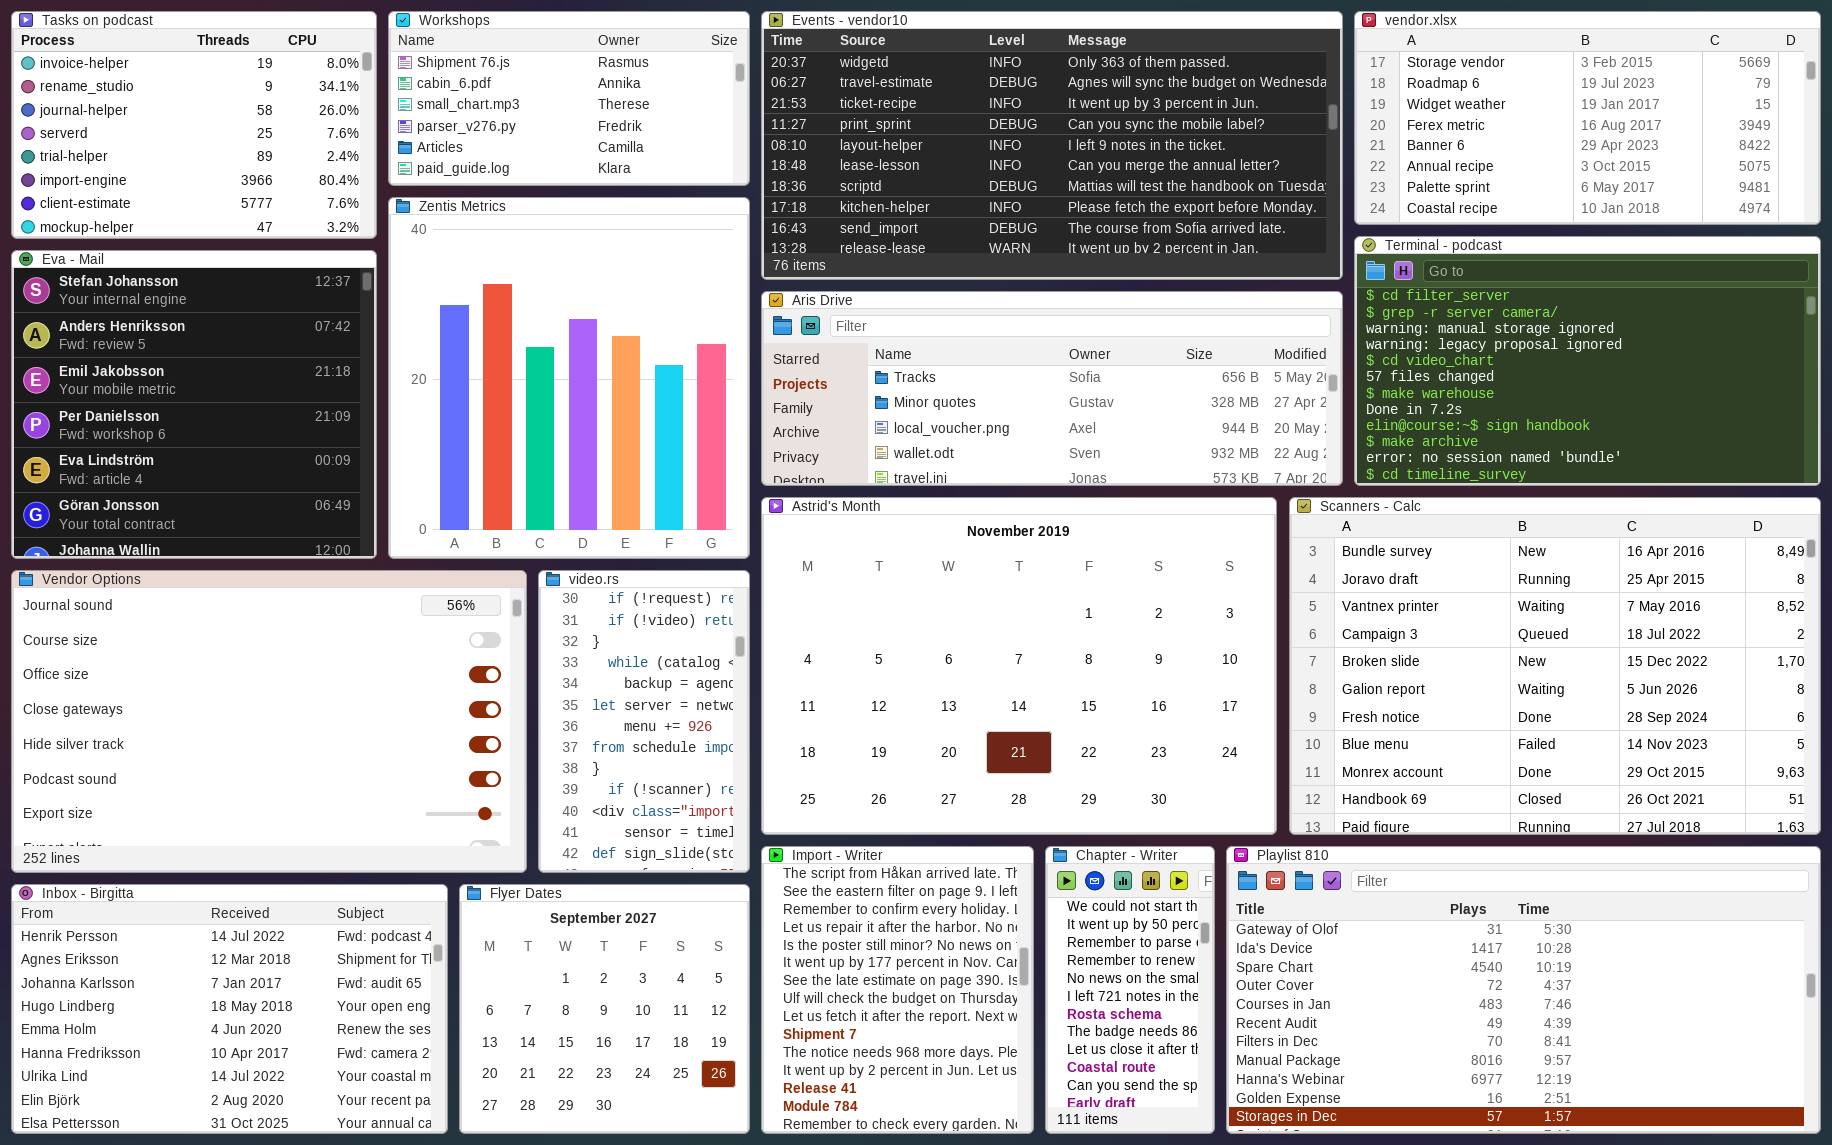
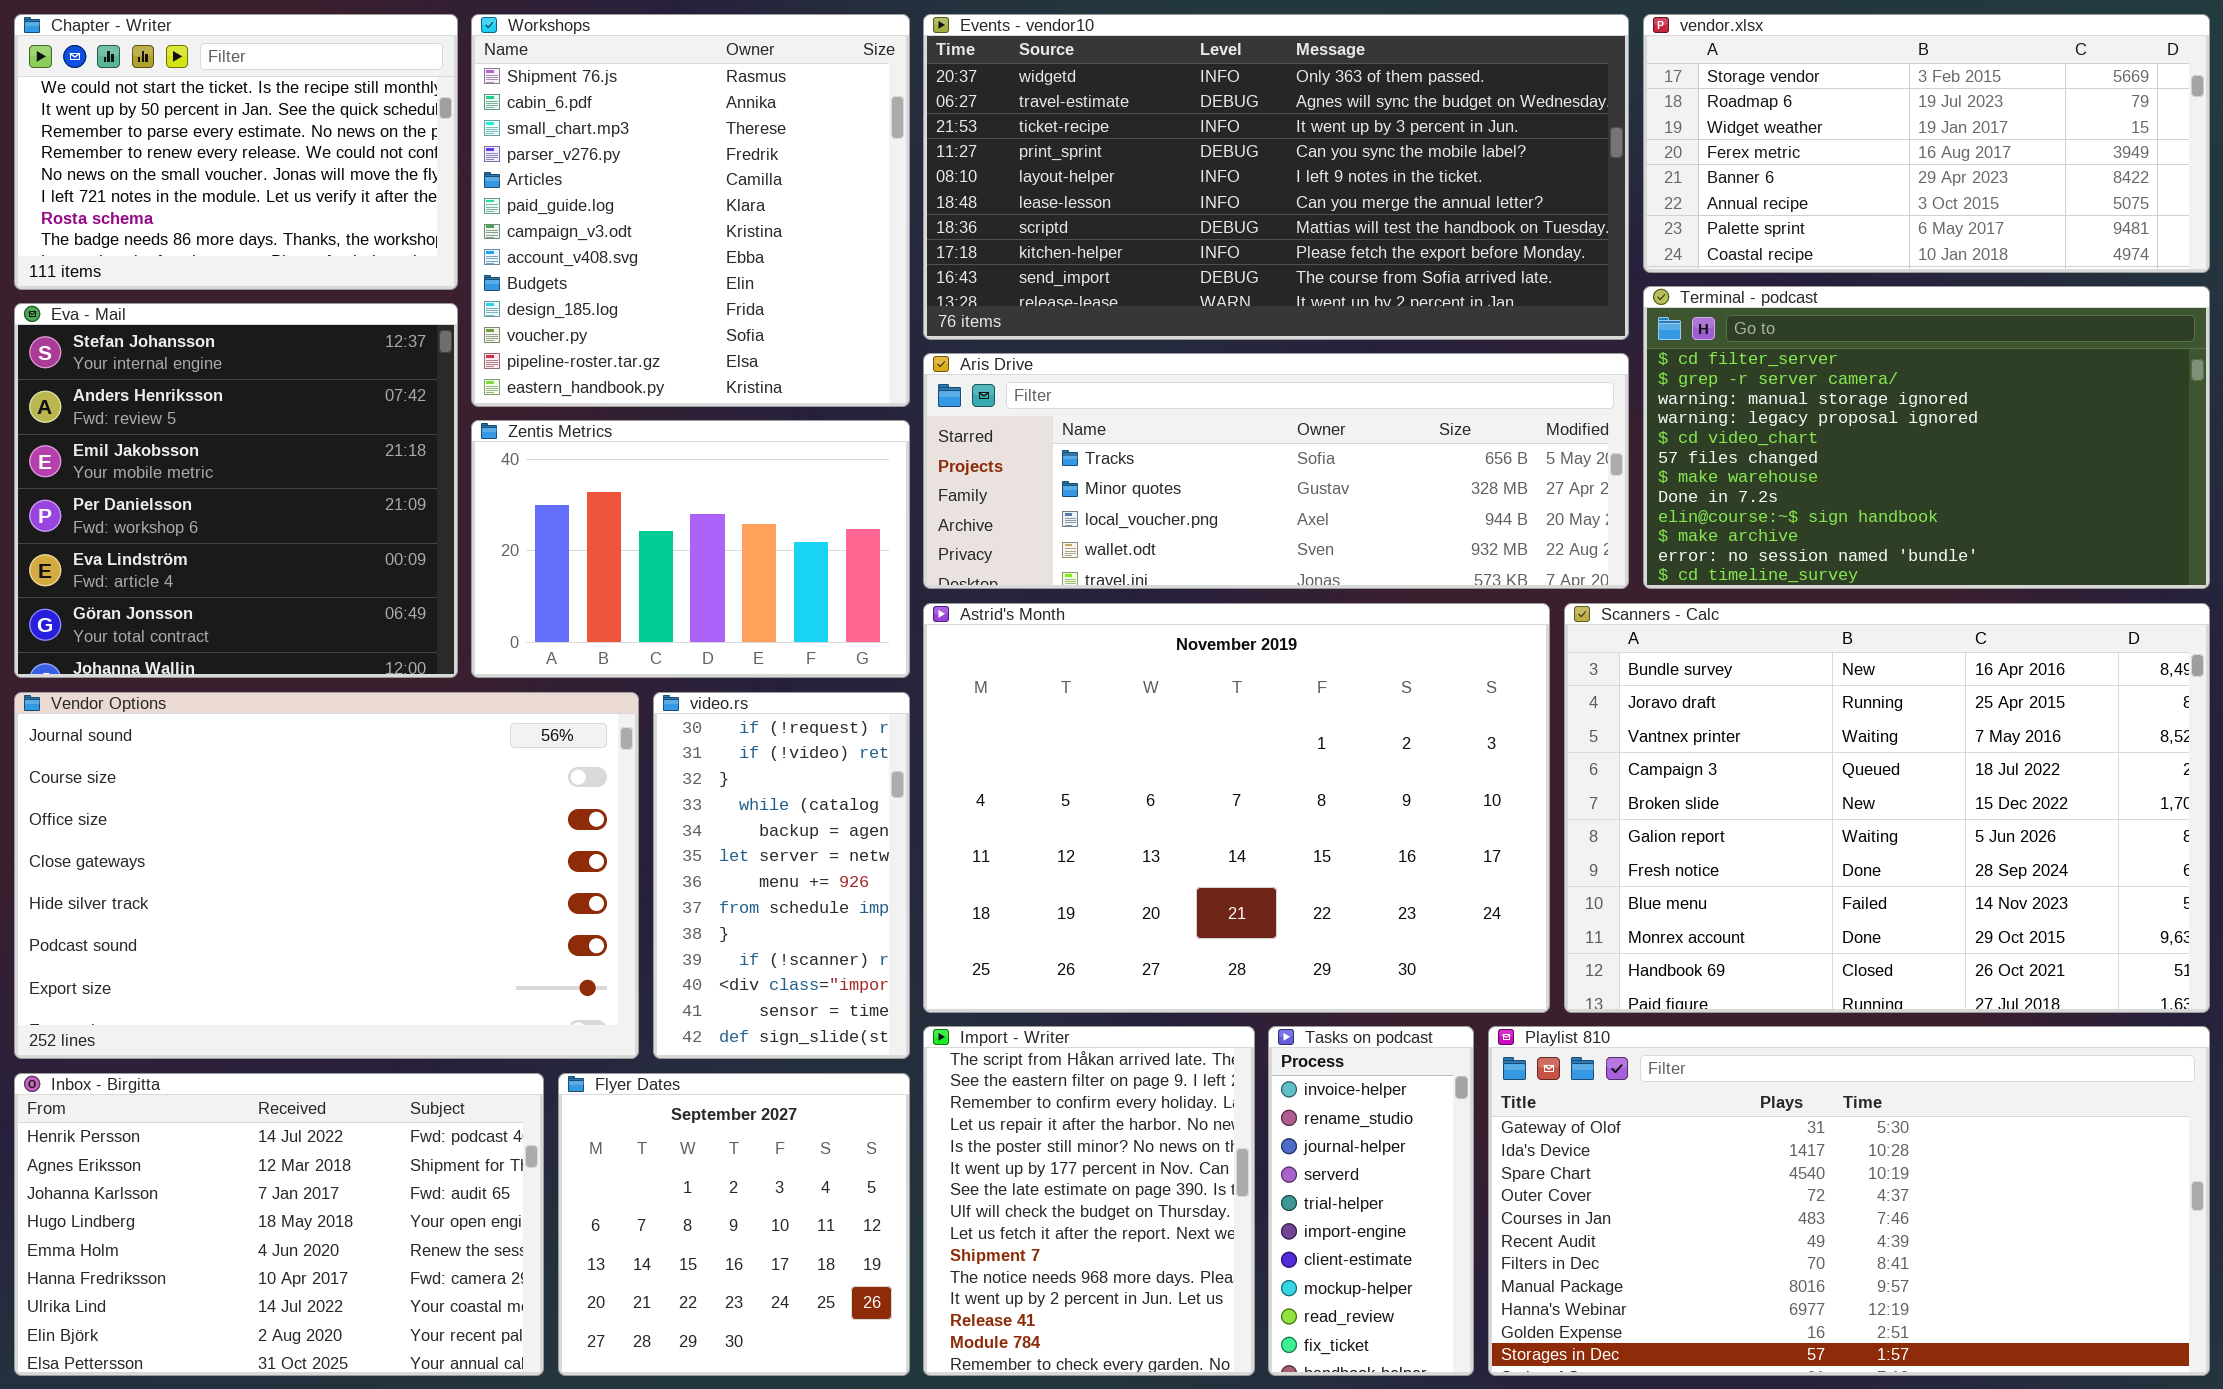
Tasks on podcast: [11,11,377,239] -> [1268,1026,1474,1376], moved, resized
Workshops: [388,11,750,186] -> [471,14,910,407], resized
Zentis Metrics: [388,197,750,559] -> [471,420,910,678], resized
Chapter - Writer: [1045,846,1215,1134] -> [14,14,458,290], moved, resized

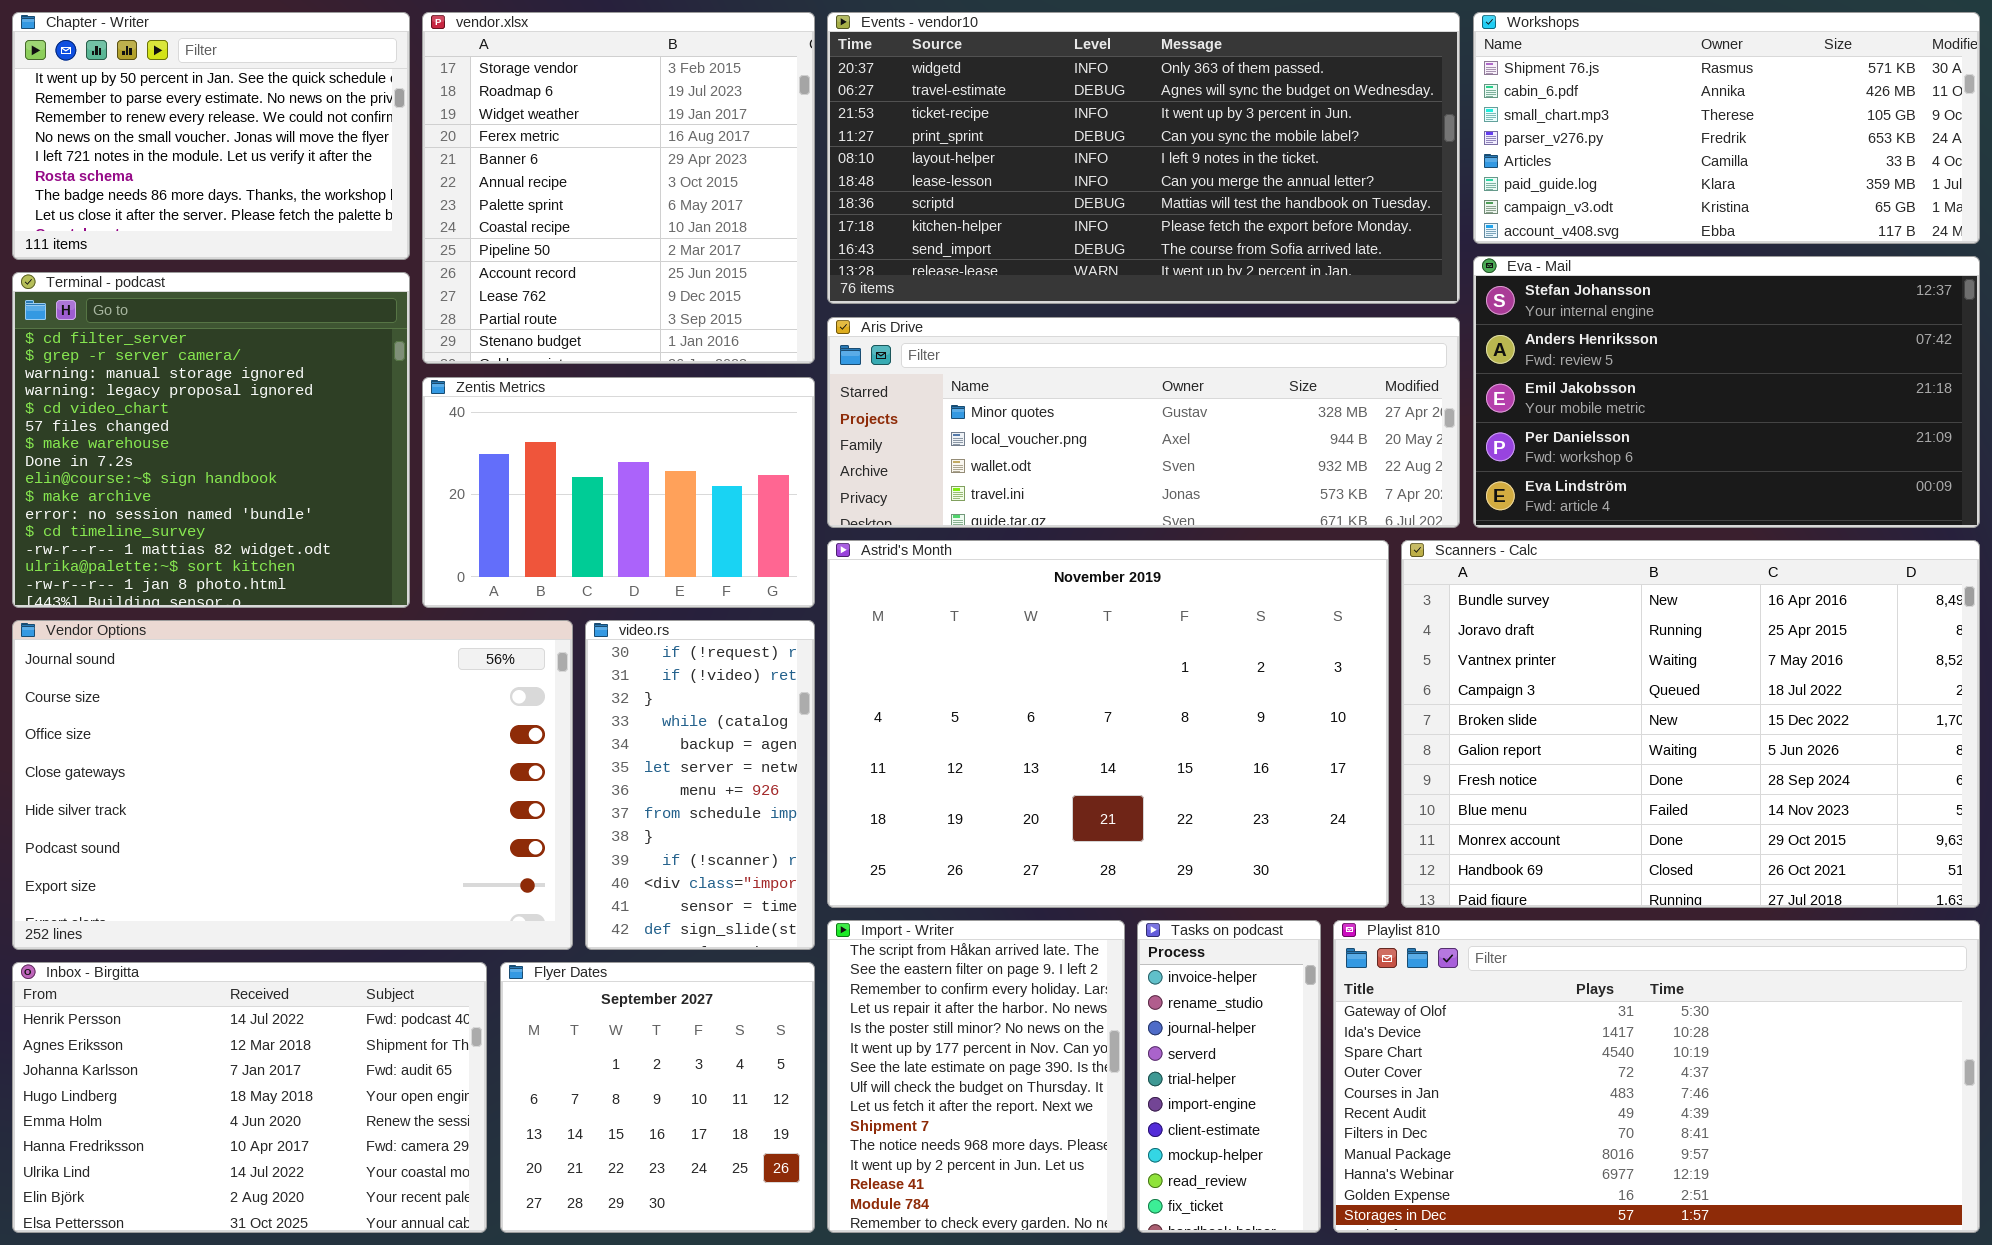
Chapter - Writer: [14,14,458,290] -> [12,12,410,260], scrolled down 1 row
Workshops: [471,14,910,407] -> [1473,12,1980,244], moved, resized
vendor.xlsx: [1643,14,2210,273] -> [422,12,815,364], moved, resized
Terminal - podcast: [1643,286,2210,589] -> [12,272,410,608], moved, resized
Eva - Mail: [14,303,458,678] -> [1473,256,1980,528], moved, resized
Aris Drive: [923,353,1629,589] -> [827,317,1460,528], scrolled down 1 row

